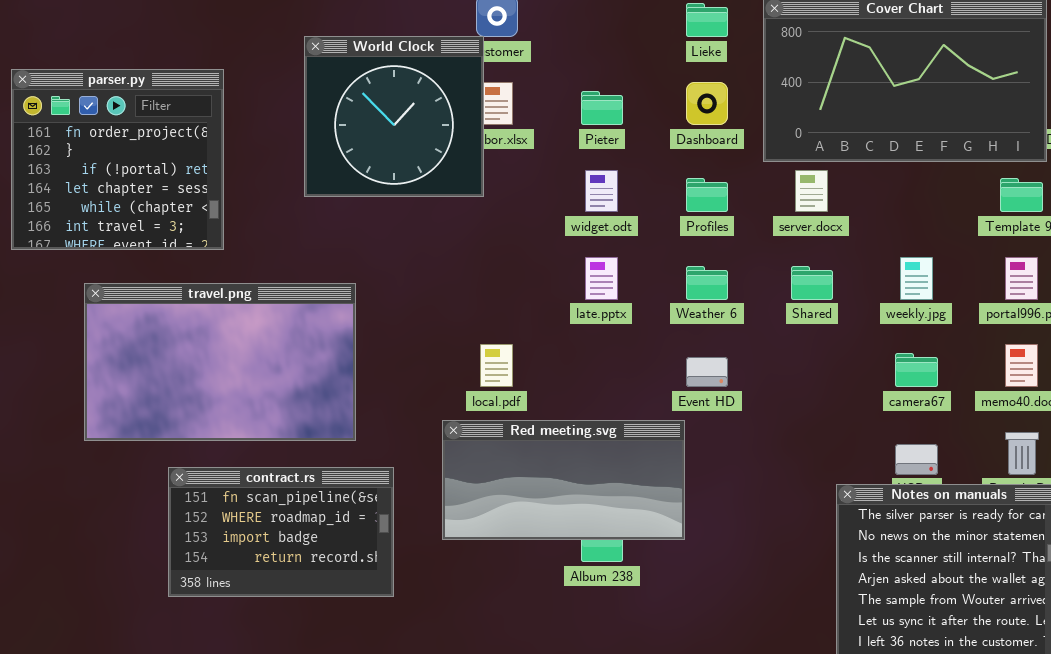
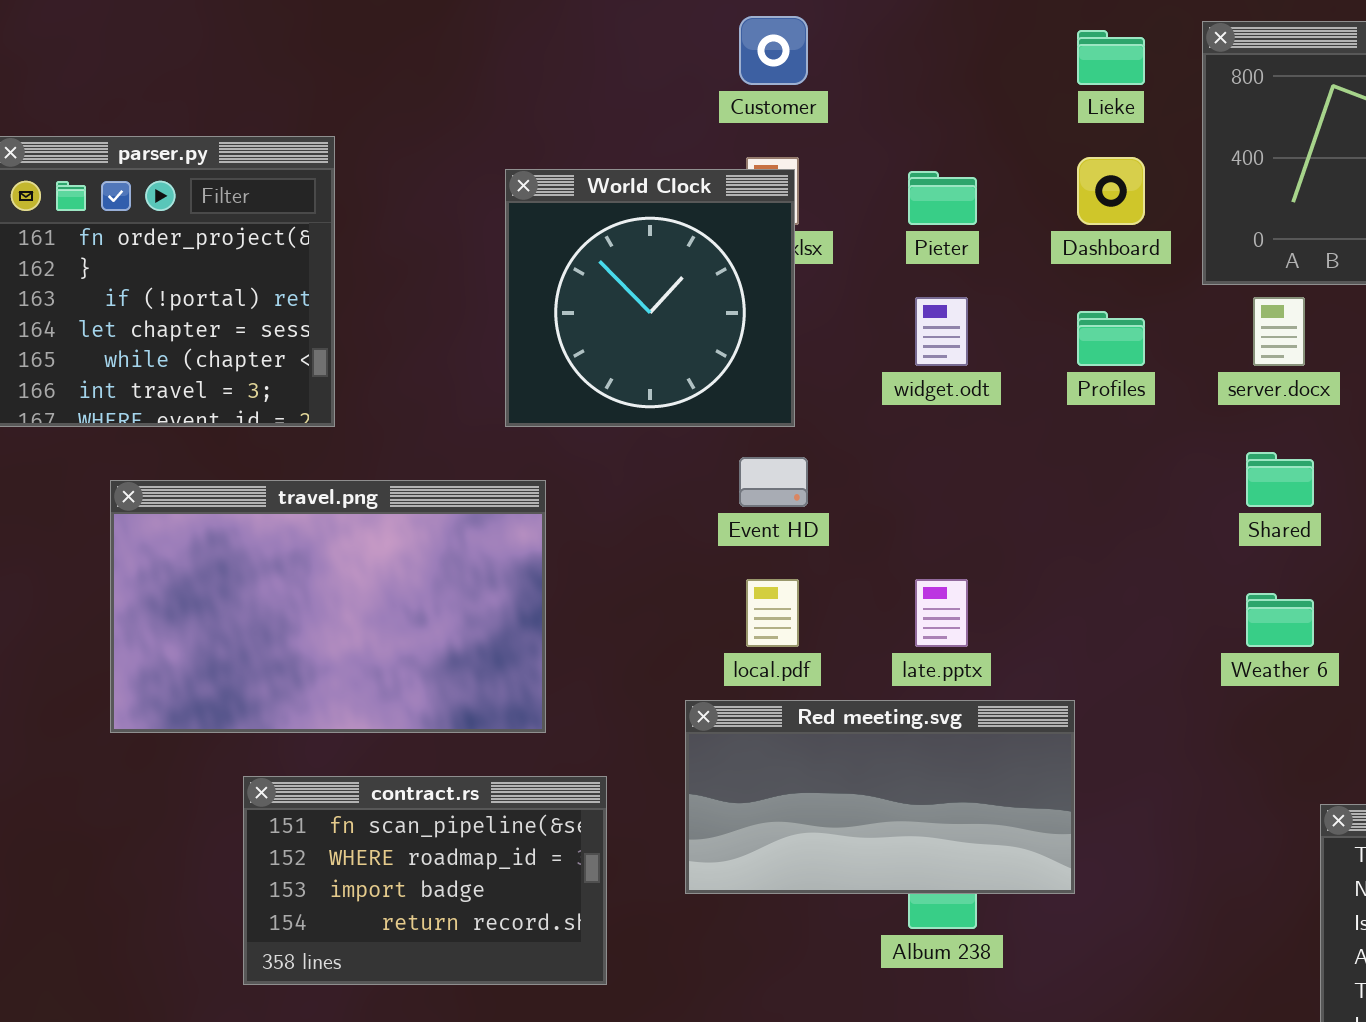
World Clock: [304,36,484,197] -> [505,169,795,427], moved
late.pptx: [585,257,618,300] -> [915,579,968,647], moved
Weather 6: [686,266,728,300] -> [1246,593,1314,647], moved
Event HD: [686,357,728,387] -> [739,457,808,507], moved

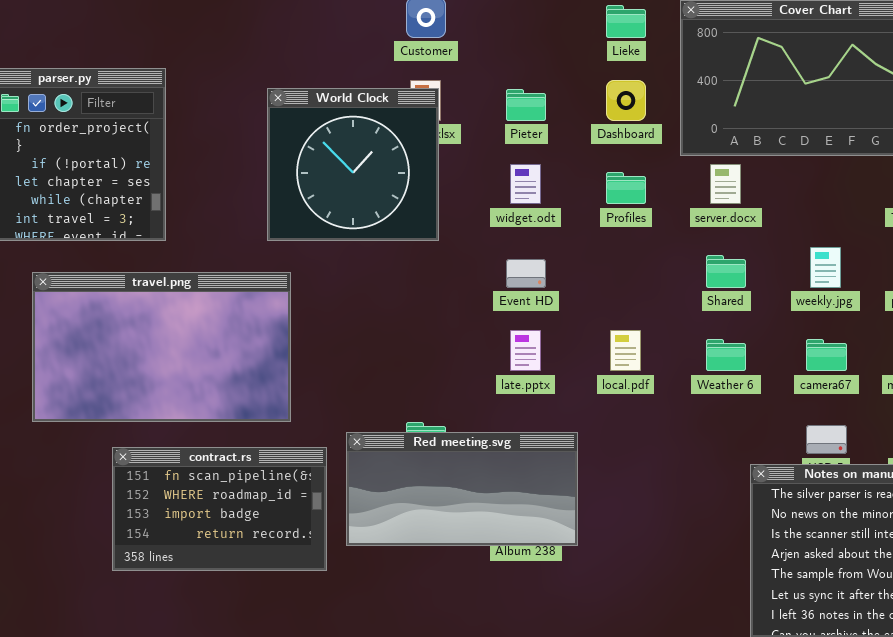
Event HD: [739,457,808,507] -> [506,259,546,288], moved
local.pdf: [746,579,799,647] -> [610,330,641,371], moved
Red meeting.svg: [685,700,1075,894] -> [346,432,578,546], moved

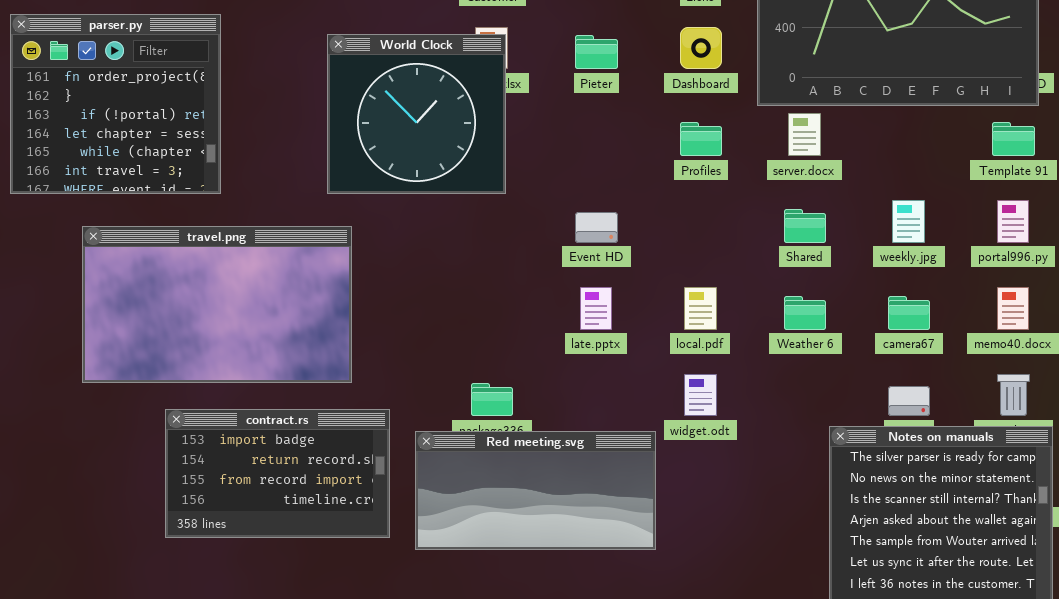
widget.odt: [510,164,541,204] -> [684,374,717,416], moved
Red meeting.svg: [346,432,578,546] -> [415,431,656,550], moved
contract.rs: [112,447,327,571] -> [165,409,390,538], scrolled down 2 rows

